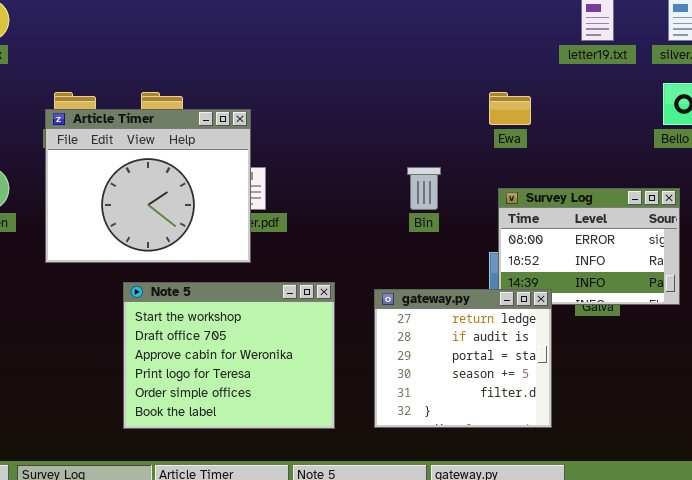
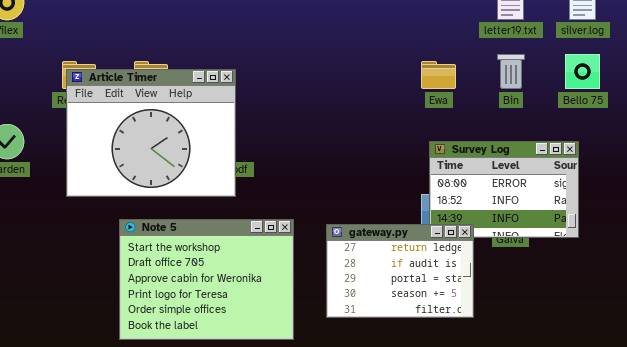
Article Timer: [45,109,251,263] -> [66,69,236,197], moved
Bin: [407,167,441,210] -> [497,54,525,89], moved
gateway.py: [374,289,552,428] -> [326,224,474,318], resized

